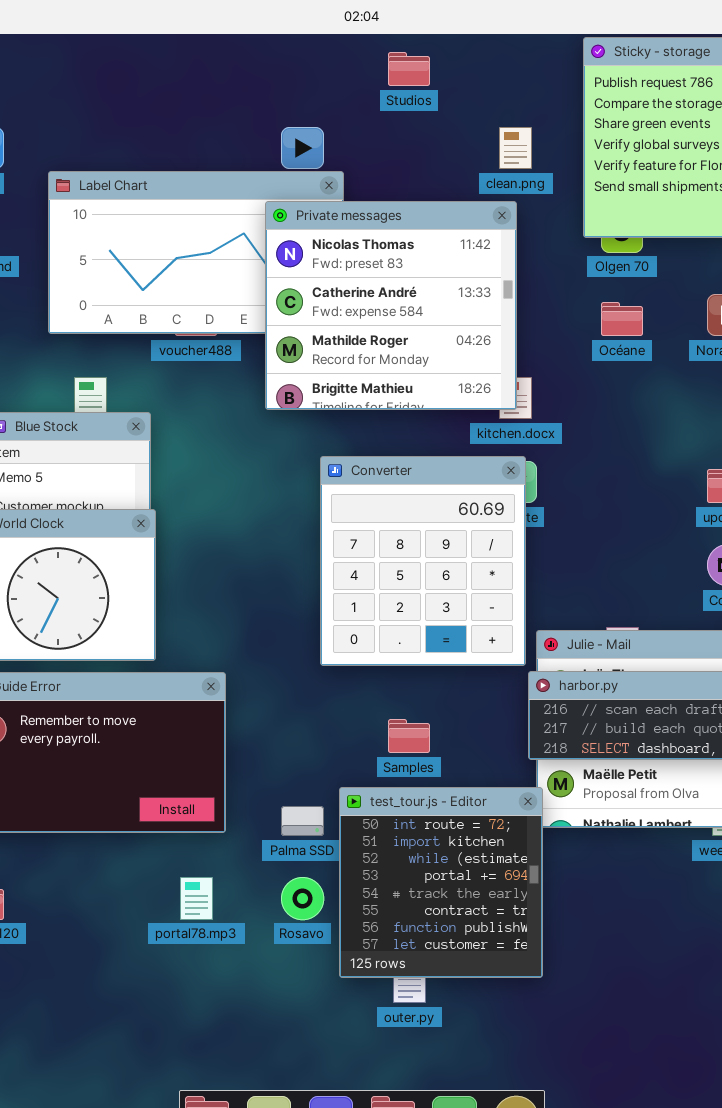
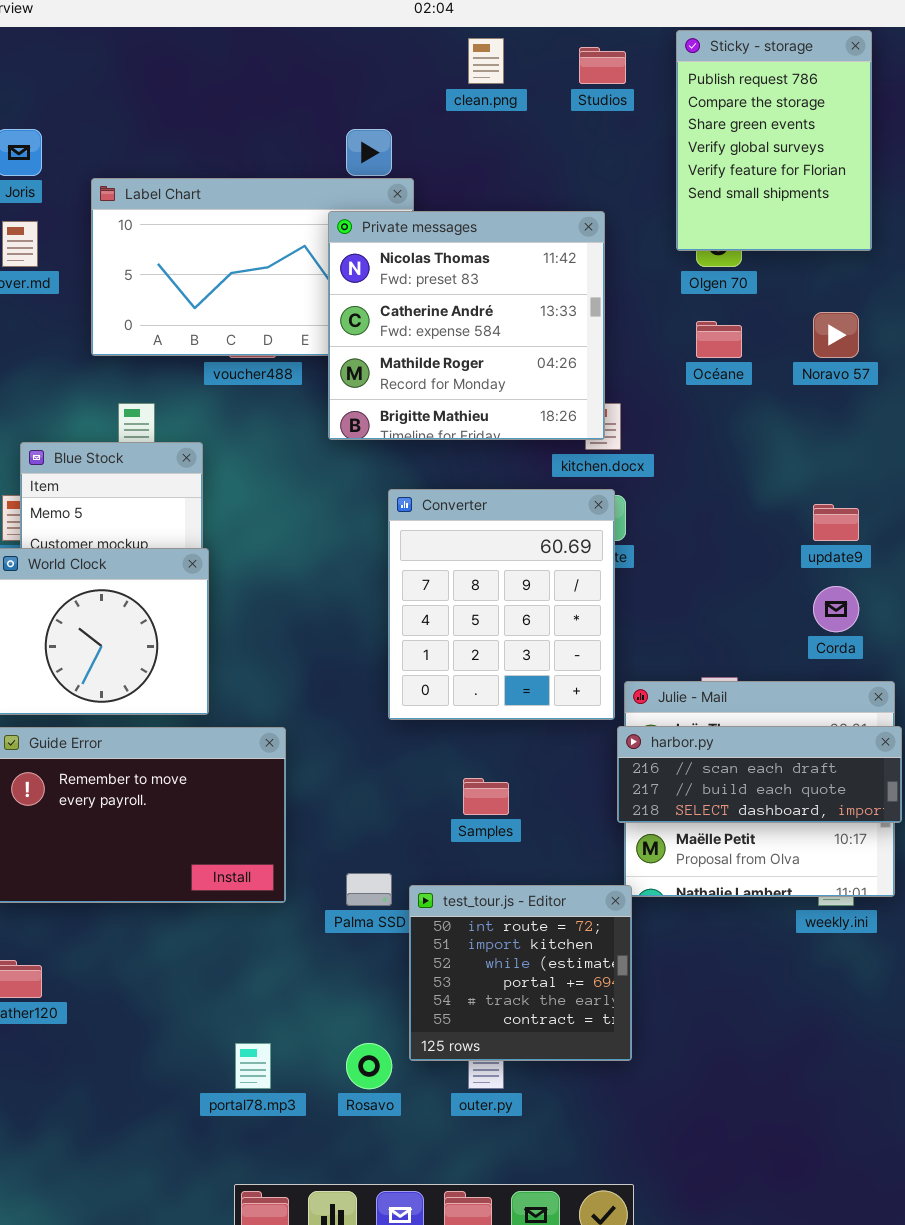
Studios: [388,52,430,86] -> [579,47,626,84], moved
clean.png: [499,127,532,169] -> [468,38,504,84], moved
test_tour.js - Editor: [339,787,543,978] -> [409,885,632,1061], resized
portal78.mp3: [180,877,213,920] -> [235,1043,271,1089], moved
Rosavo: [281,877,324,920] -> [346,1043,392,1089], moved

